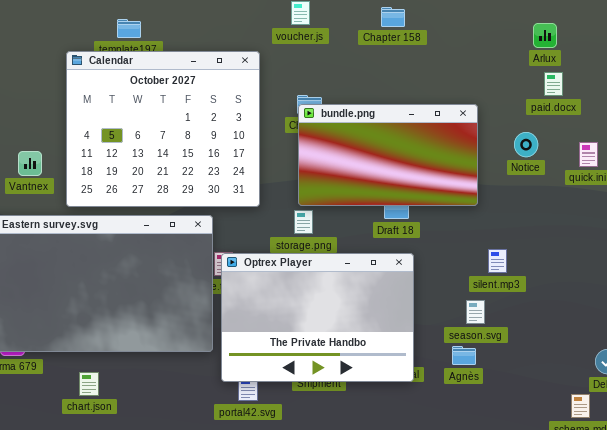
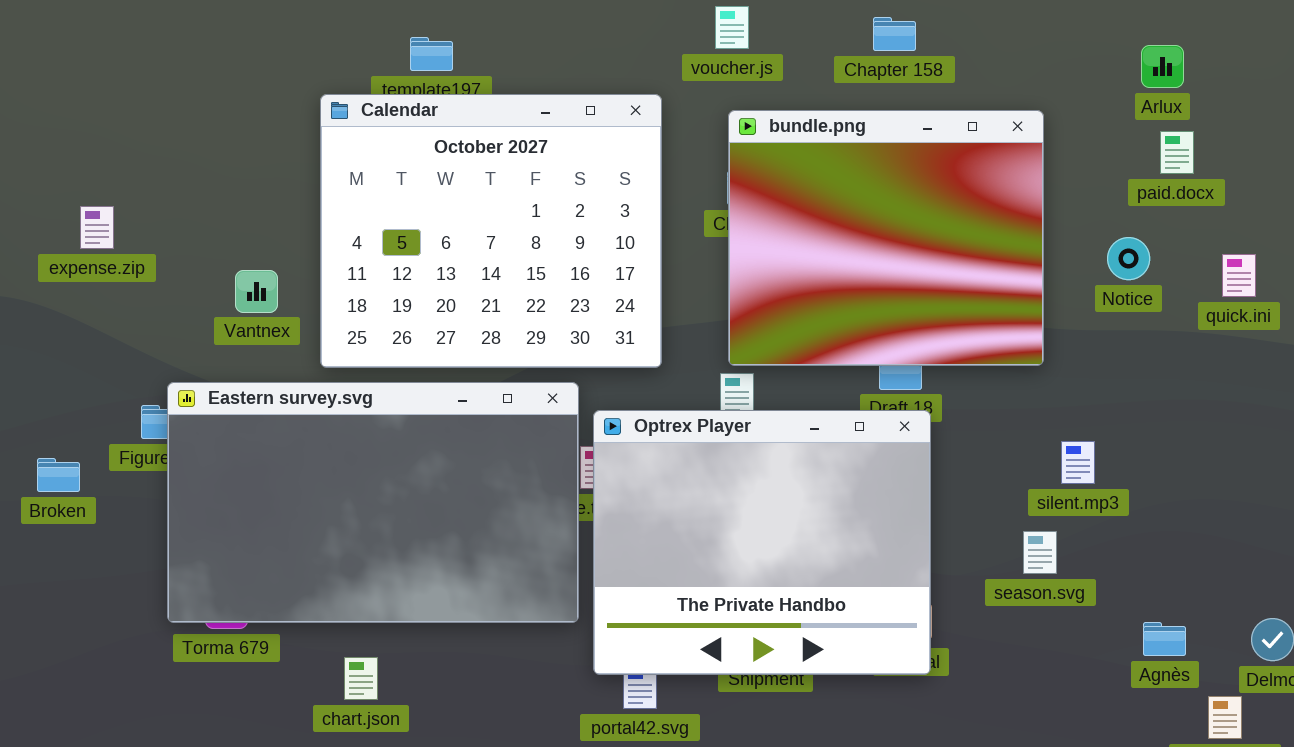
bundle.png: [298,104,478,206] -> [728,110,1044,366], resized
Optrex Player: [221,253,414,382] -> [593,410,931,675], resized
Agnès: [452,346,476,365] -> [1143,622,1186,656], moved

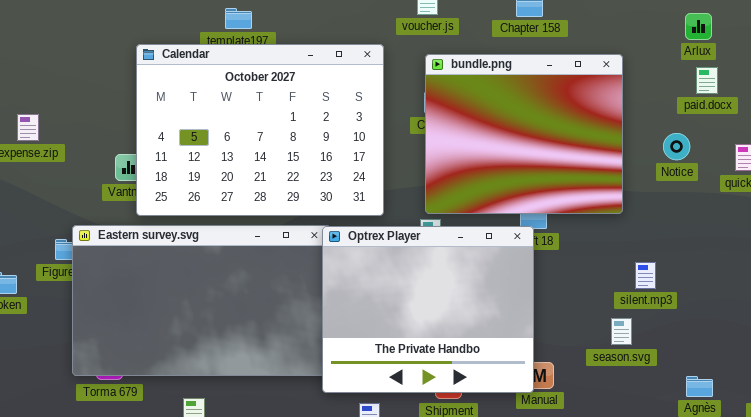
Calendar: [320,94,662,368] -> [136,44,384,216], resized
Optrex Player: [593,410,931,675] -> [322,226,534,393], moved

